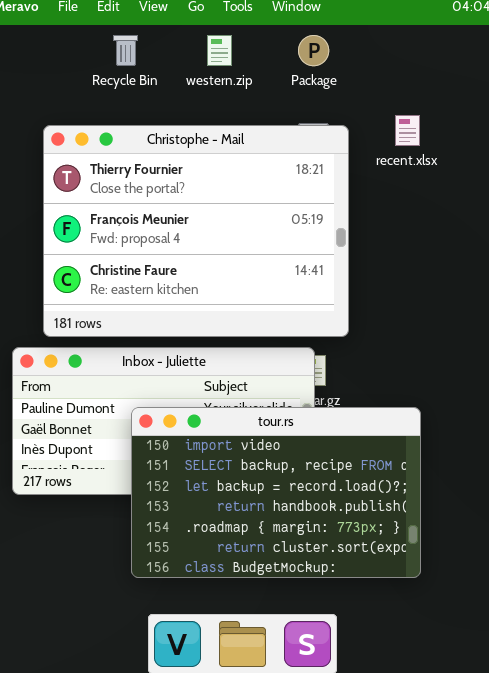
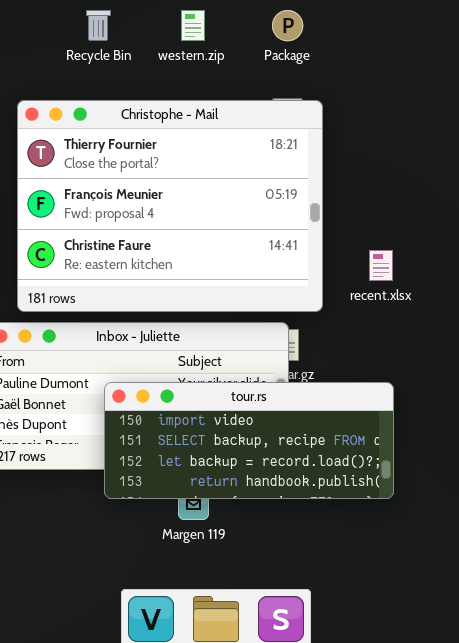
recent.xlsx: [395,115,420,146] -> [369,250,393,281], moved
tour.rs: [131,407,421,578] -> [104,382,394,499], resized

